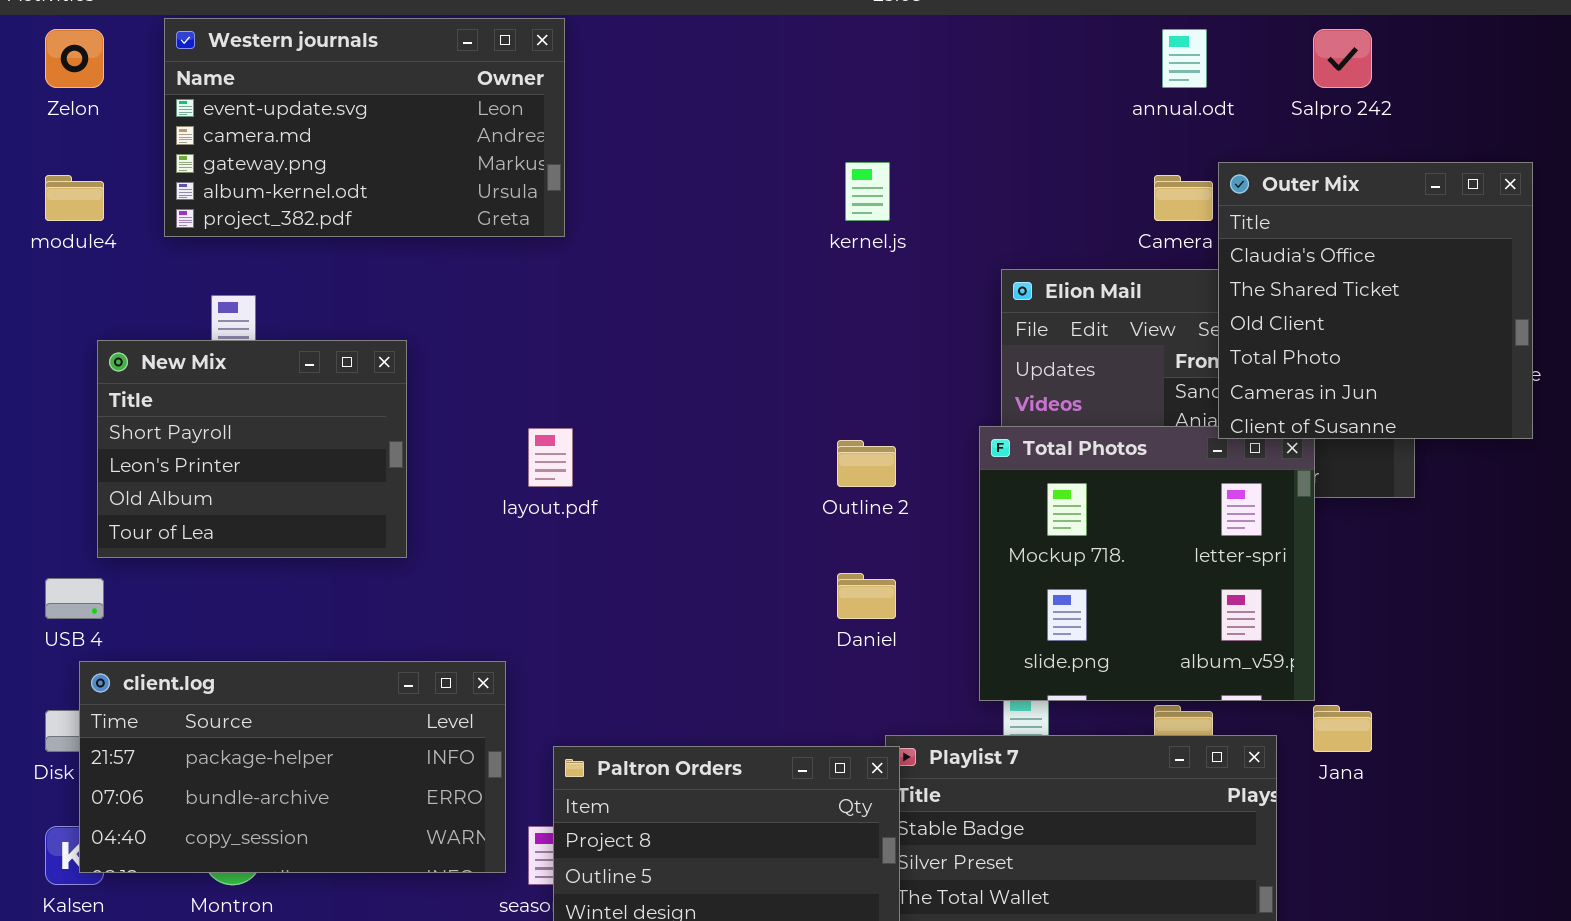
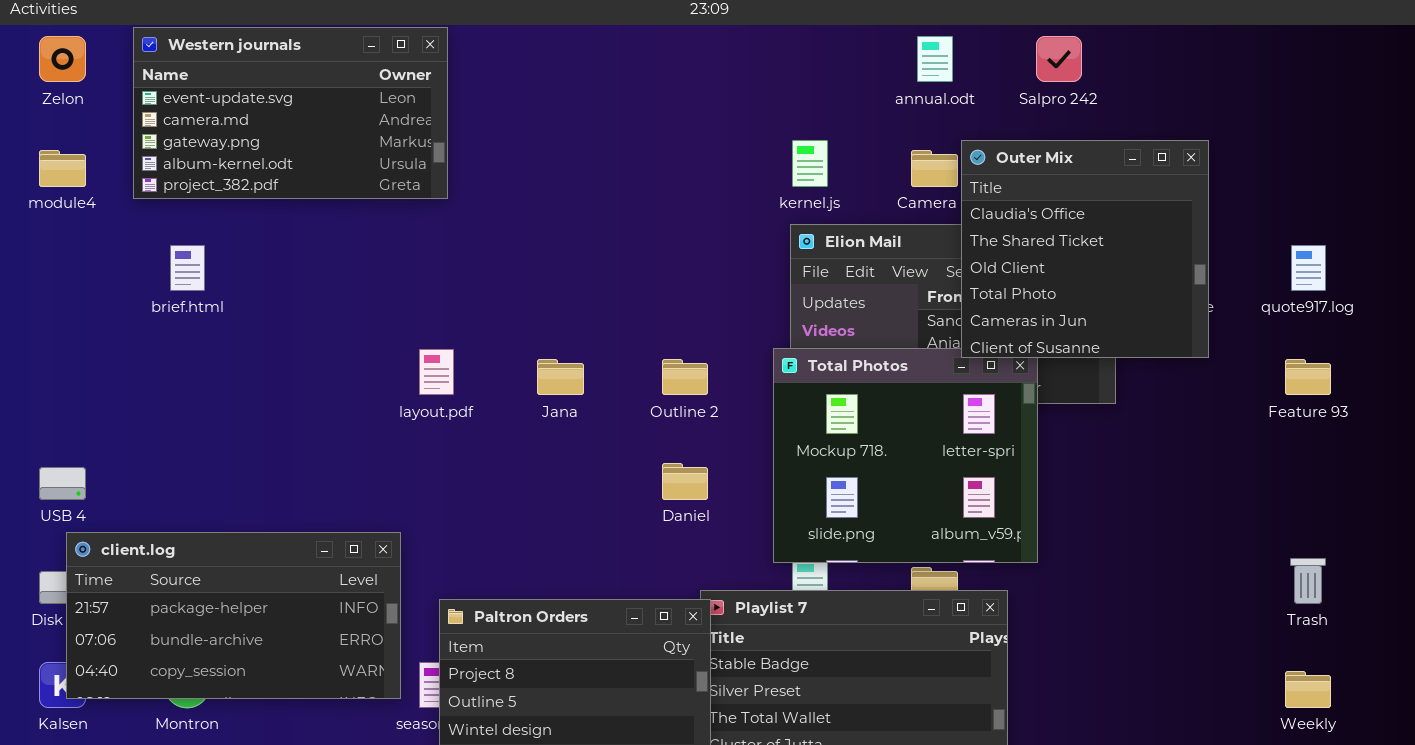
kernel.js: [845,162,890,221] -> [792,140,828,187], moved
New Mix: [97,340,407,558] -> none, closed
Jana: [1313,705,1372,752] -> [537,359,584,395], moved

